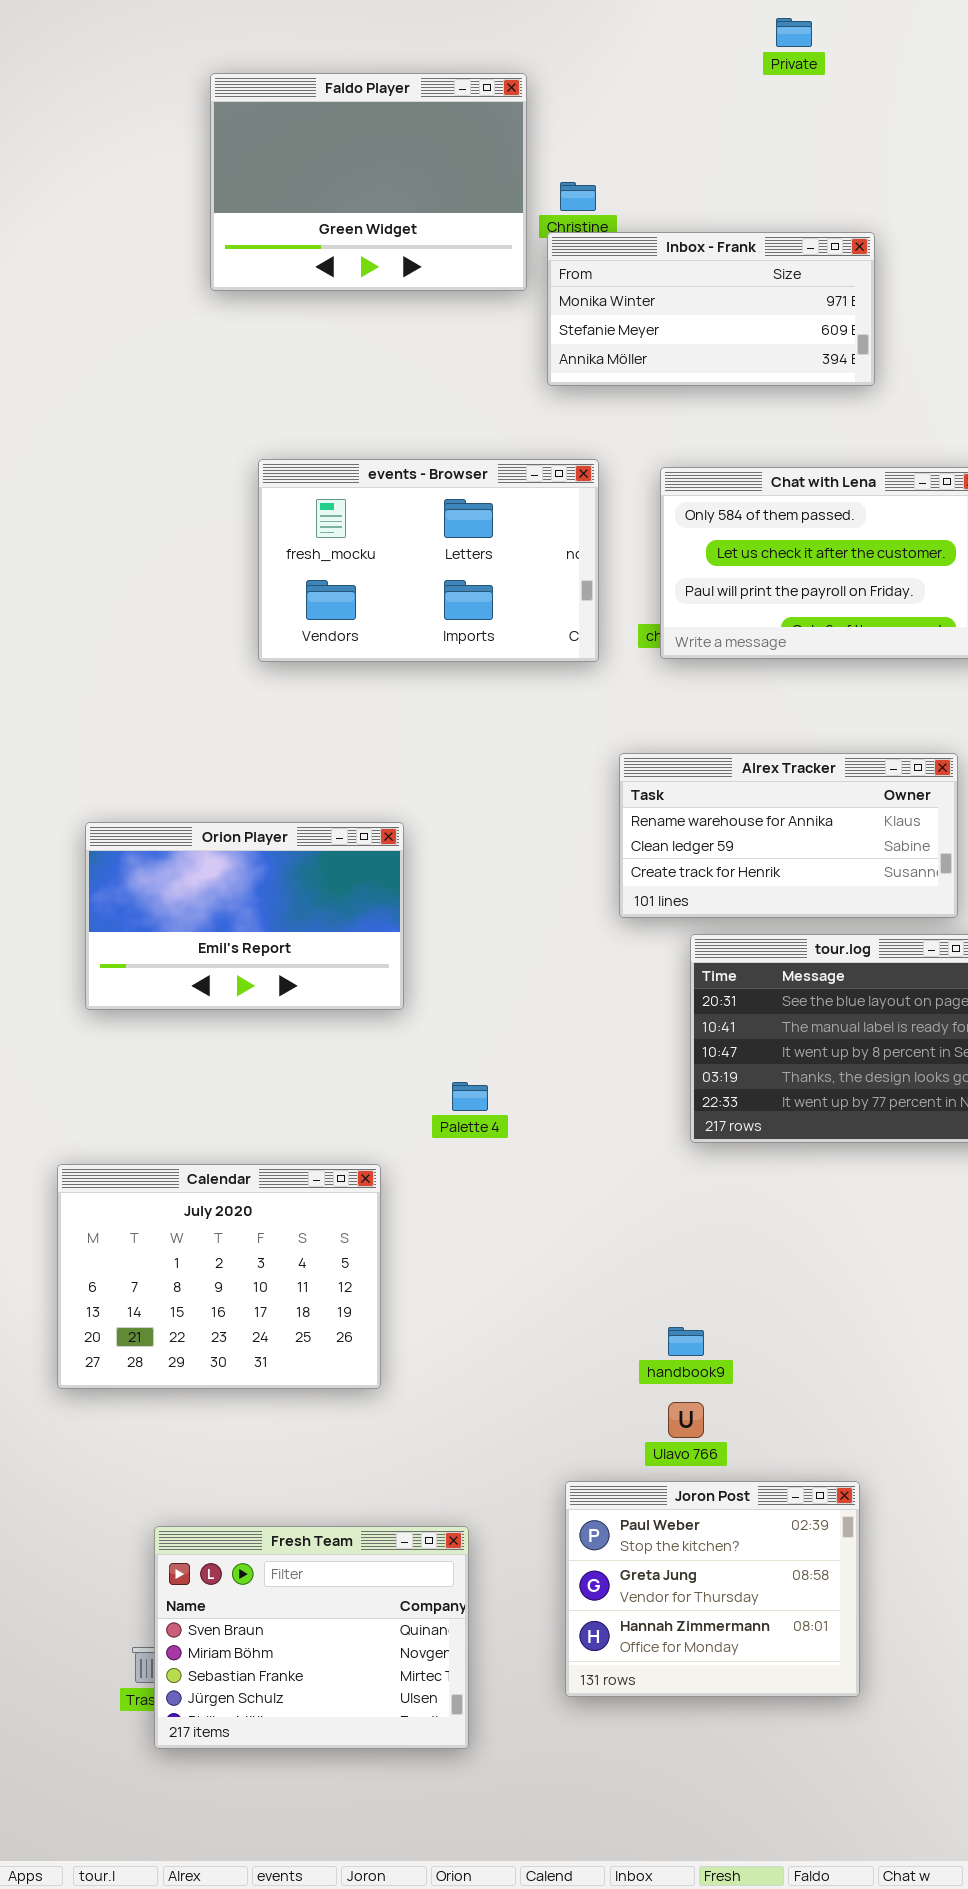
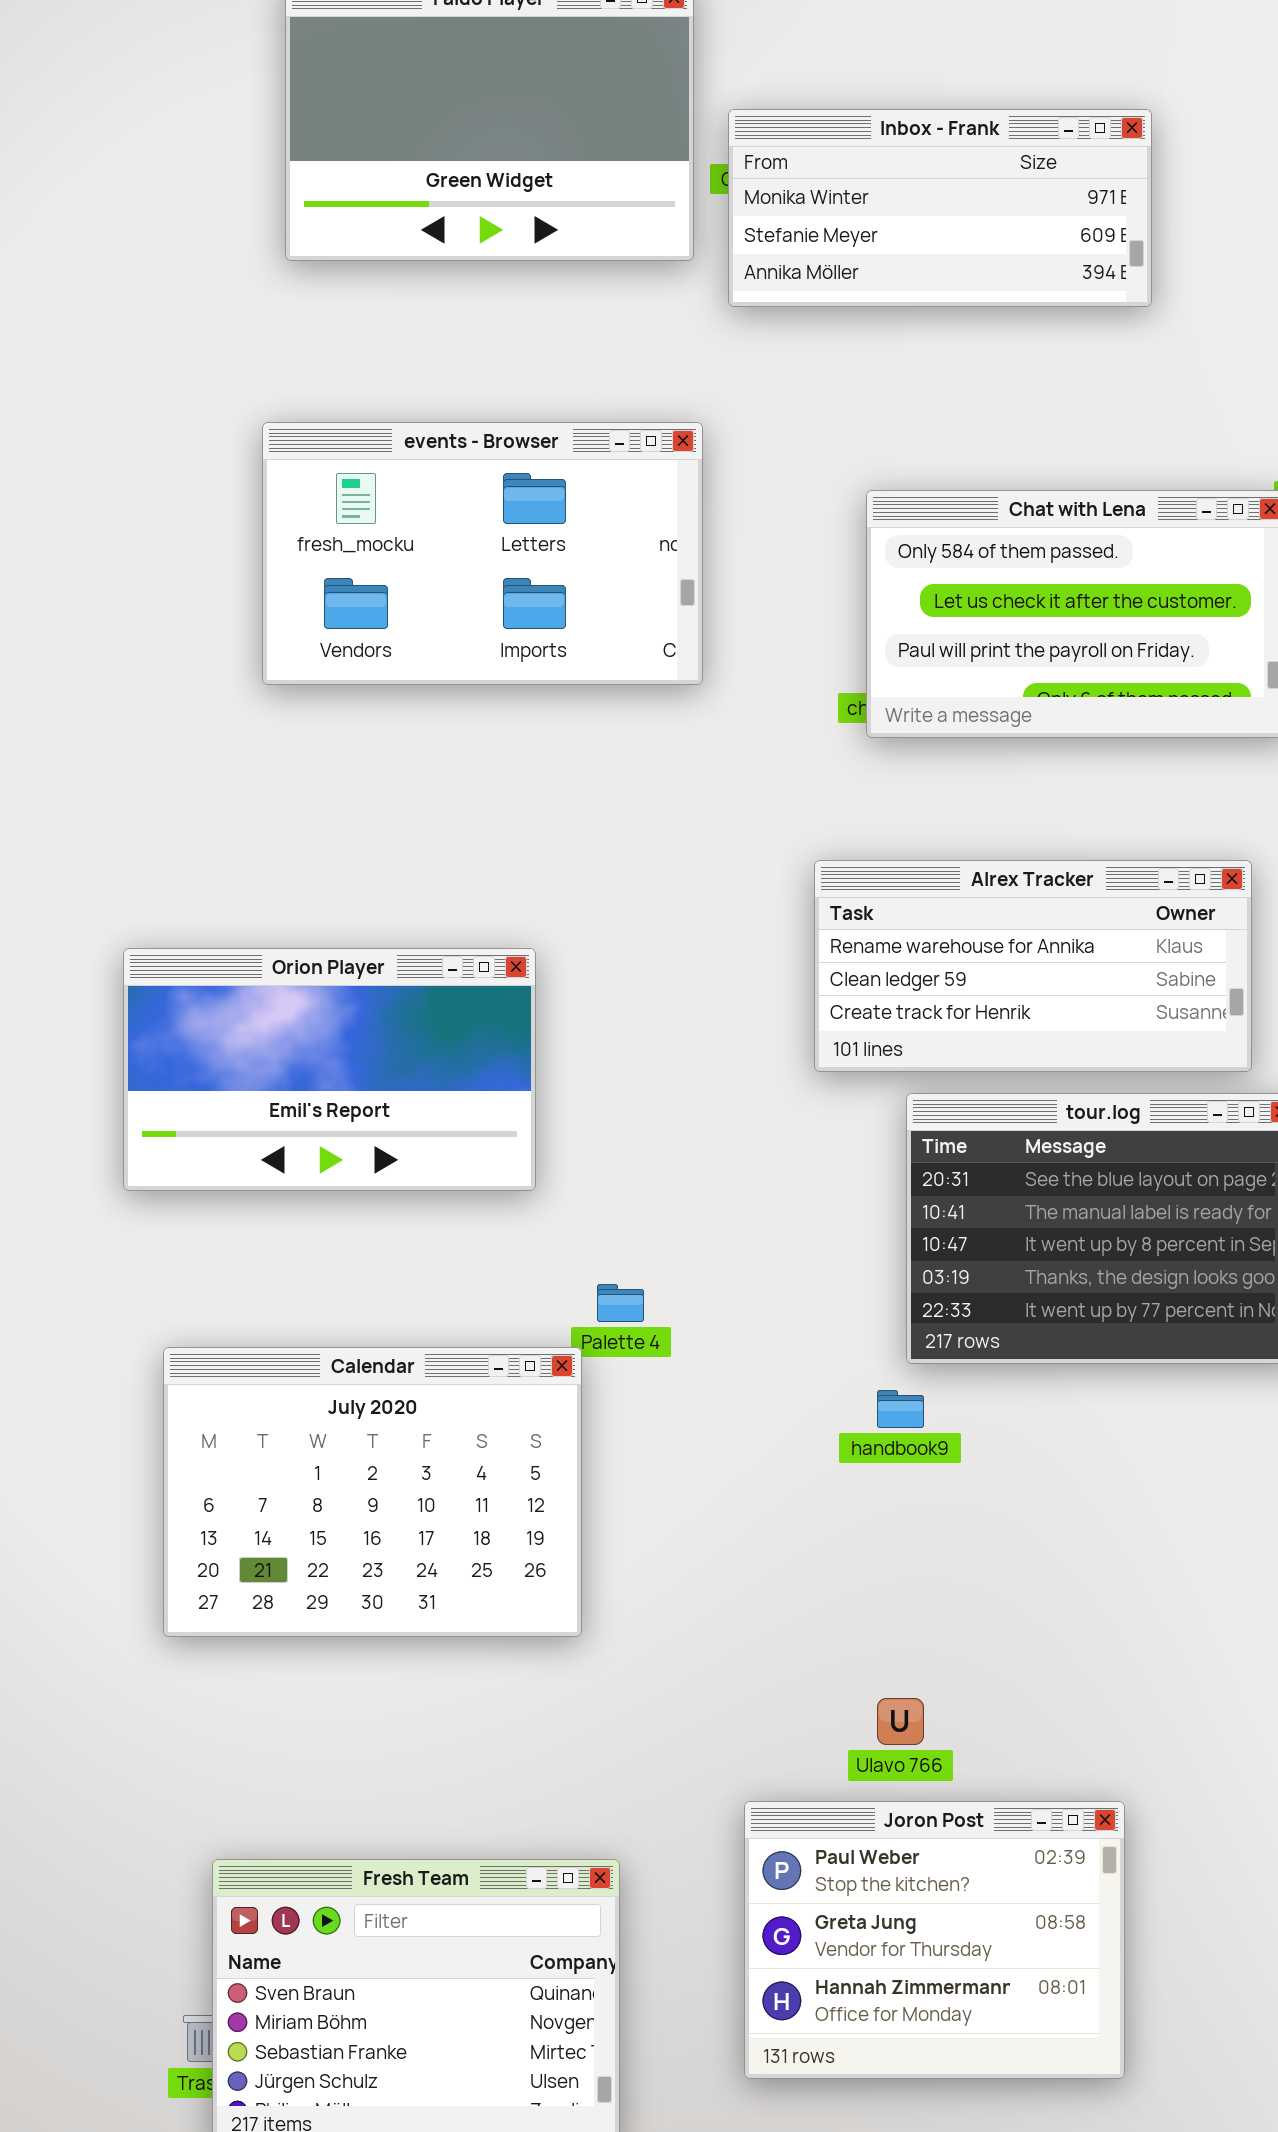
Inbox - Frank: [547,232,875,386] -> [728,109,1152,307], moved
events - Browser: [258,459,599,662] -> [262,422,703,685], moved
Calendar: [57,1164,381,1389] -> [163,1347,582,1637], moved
handbook9: [668,1327,704,1356] -> [877,1390,924,1428], moved

